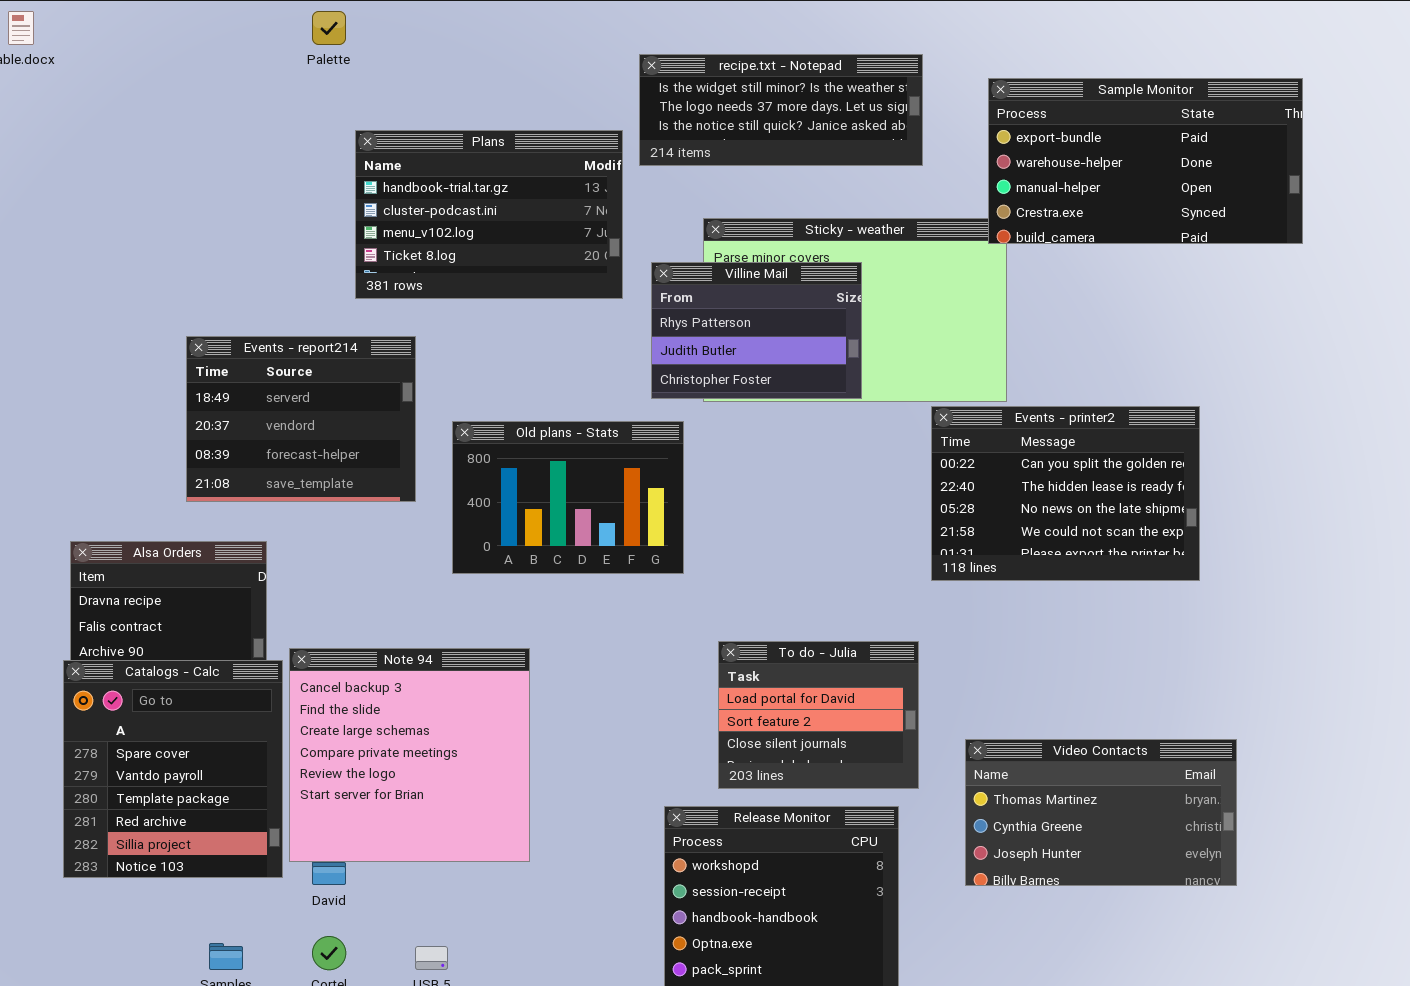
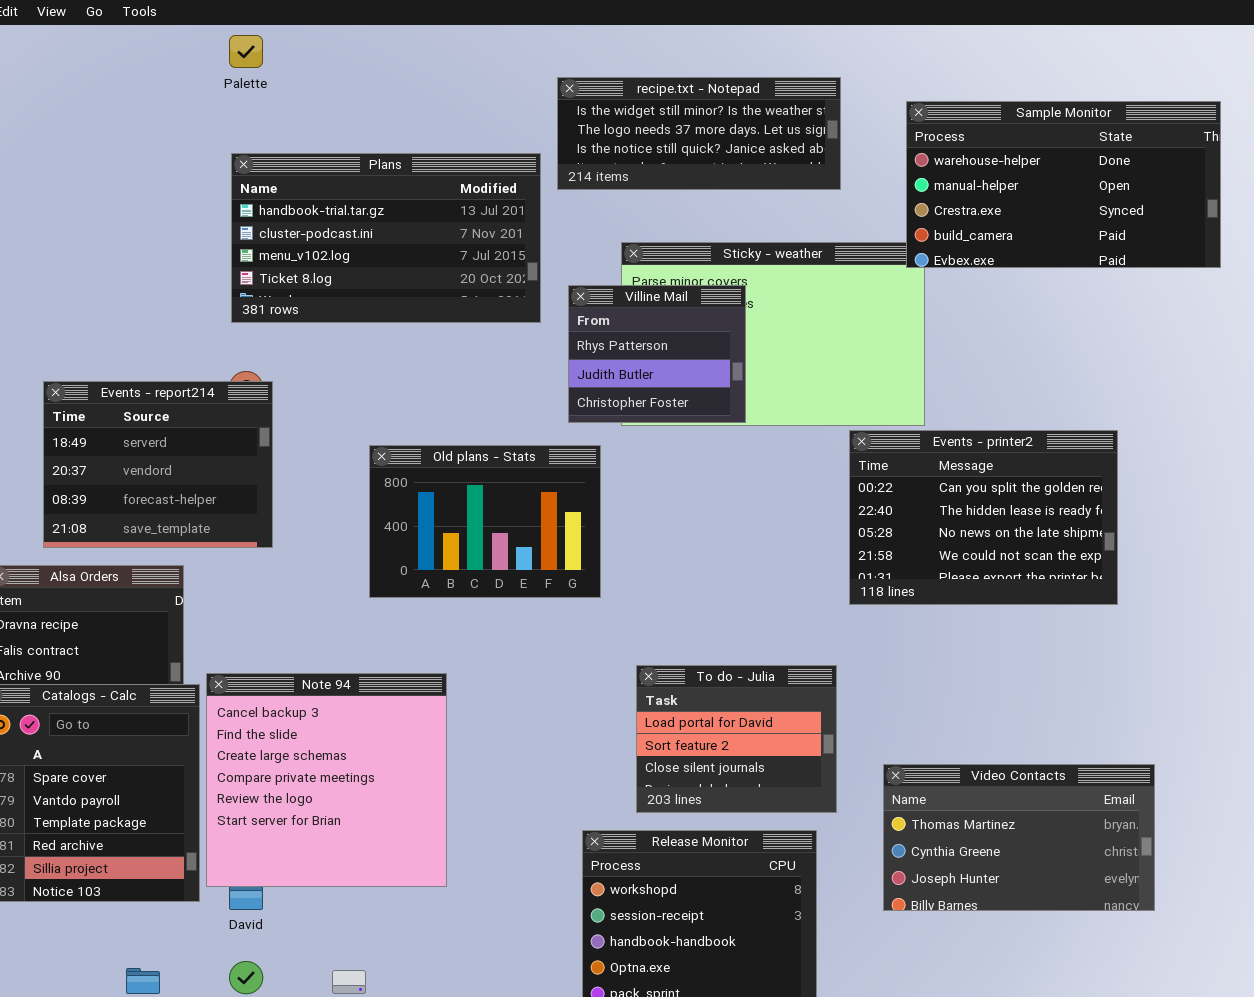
Sample Monitor: [988,78,1303,244] -> [906,101,1221,268], scrolled down 1 row
Plans: [355,130,623,299] -> [231,153,541,323], resized
Villine Mail: [651,262,862,399] -> [568,285,746,423], resized
Events - report214: [186,336,416,502] -> [43,381,273,548], moved

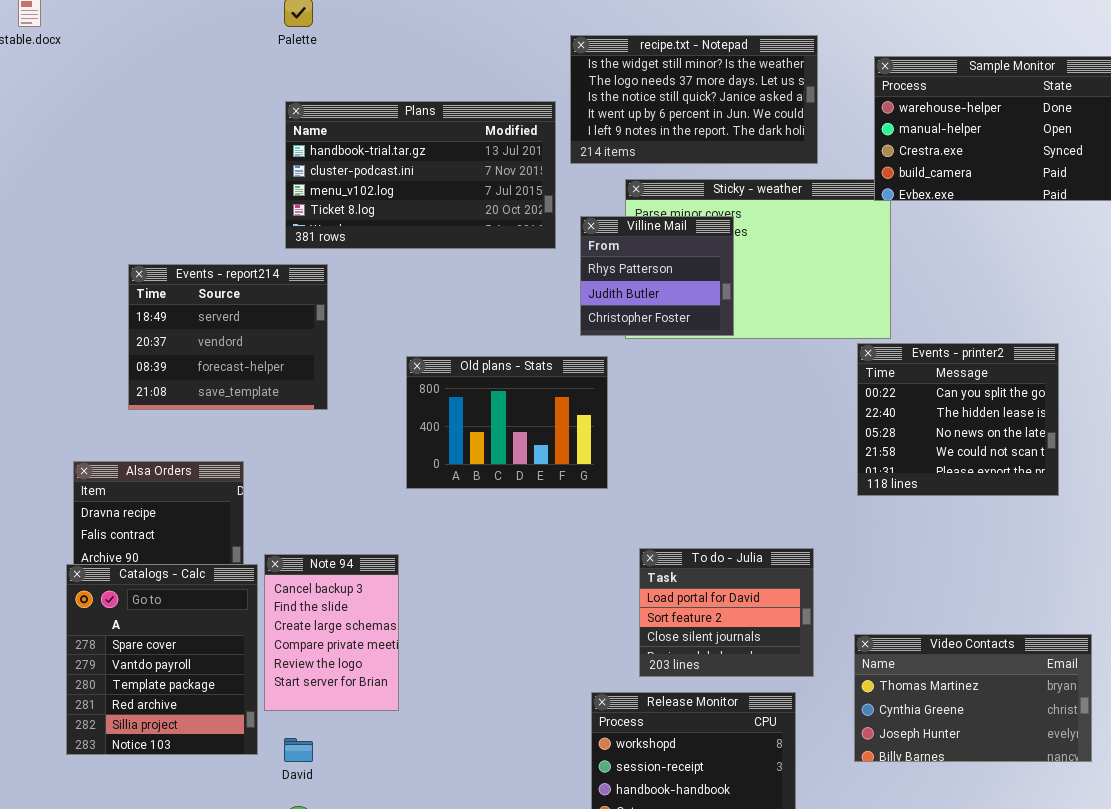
recipe.txt - Notepad: [557,77,841,190] -> [570,35,818,164], resized
Events - report214: [43,381,273,548] -> [128,264,328,410], moved
Events - printer2: [849,430,1118,605] -> [857,343,1059,496], resized
Note 94: [206,673,447,887] -> [264,554,399,711], resized

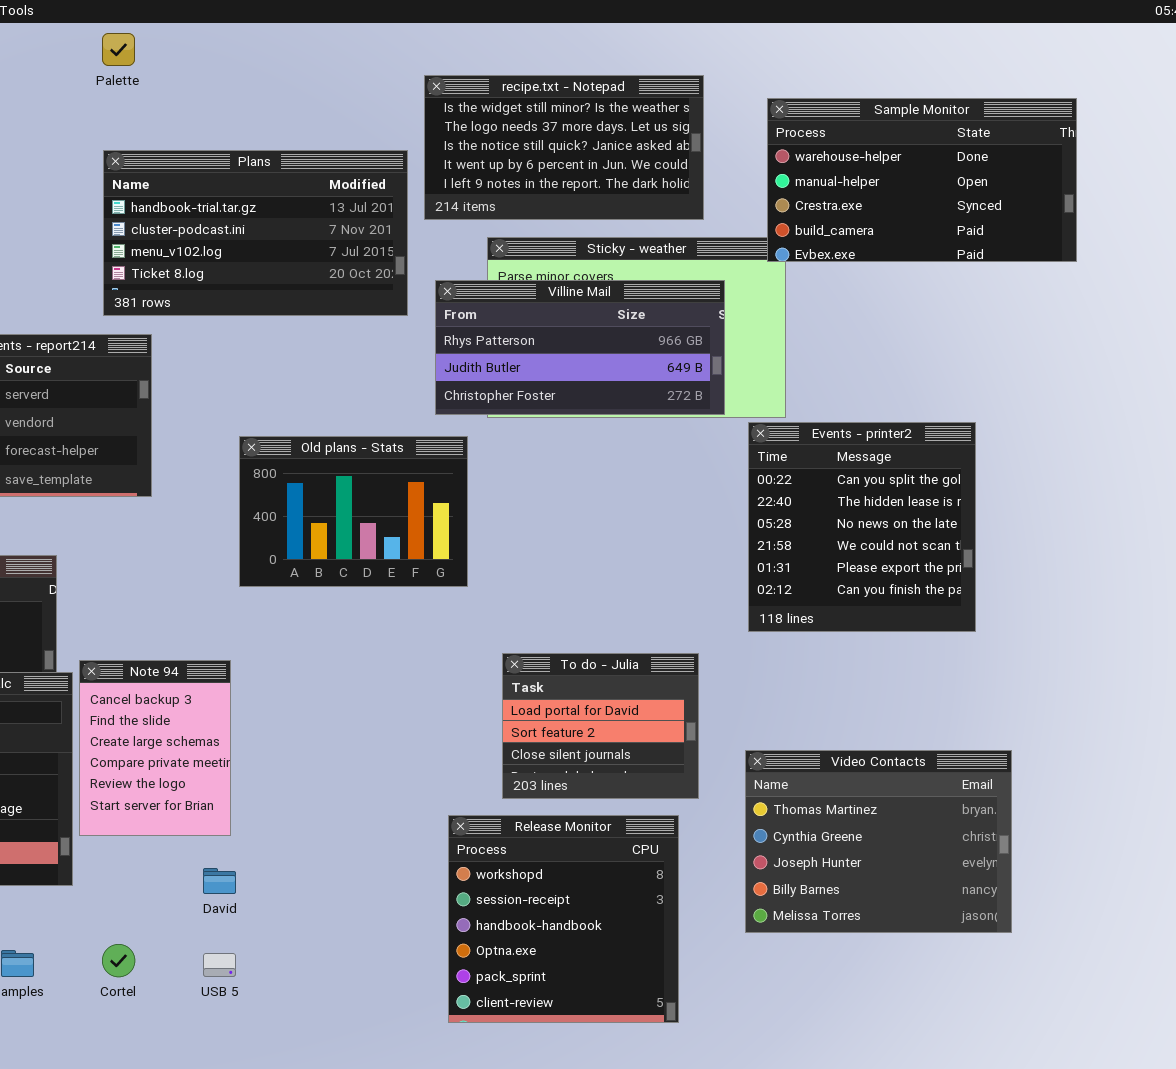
Villine Mail: [580,216,734,336] -> [435,280,725,415], resized
Events - printer2: [857,343,1059,496] -> [748,422,976,632], resized
Video Contacts: [854,634,1092,762] -> [745,750,1012,933], resized
David: [284,738,313,762] -> [203,868,236,894], moved

